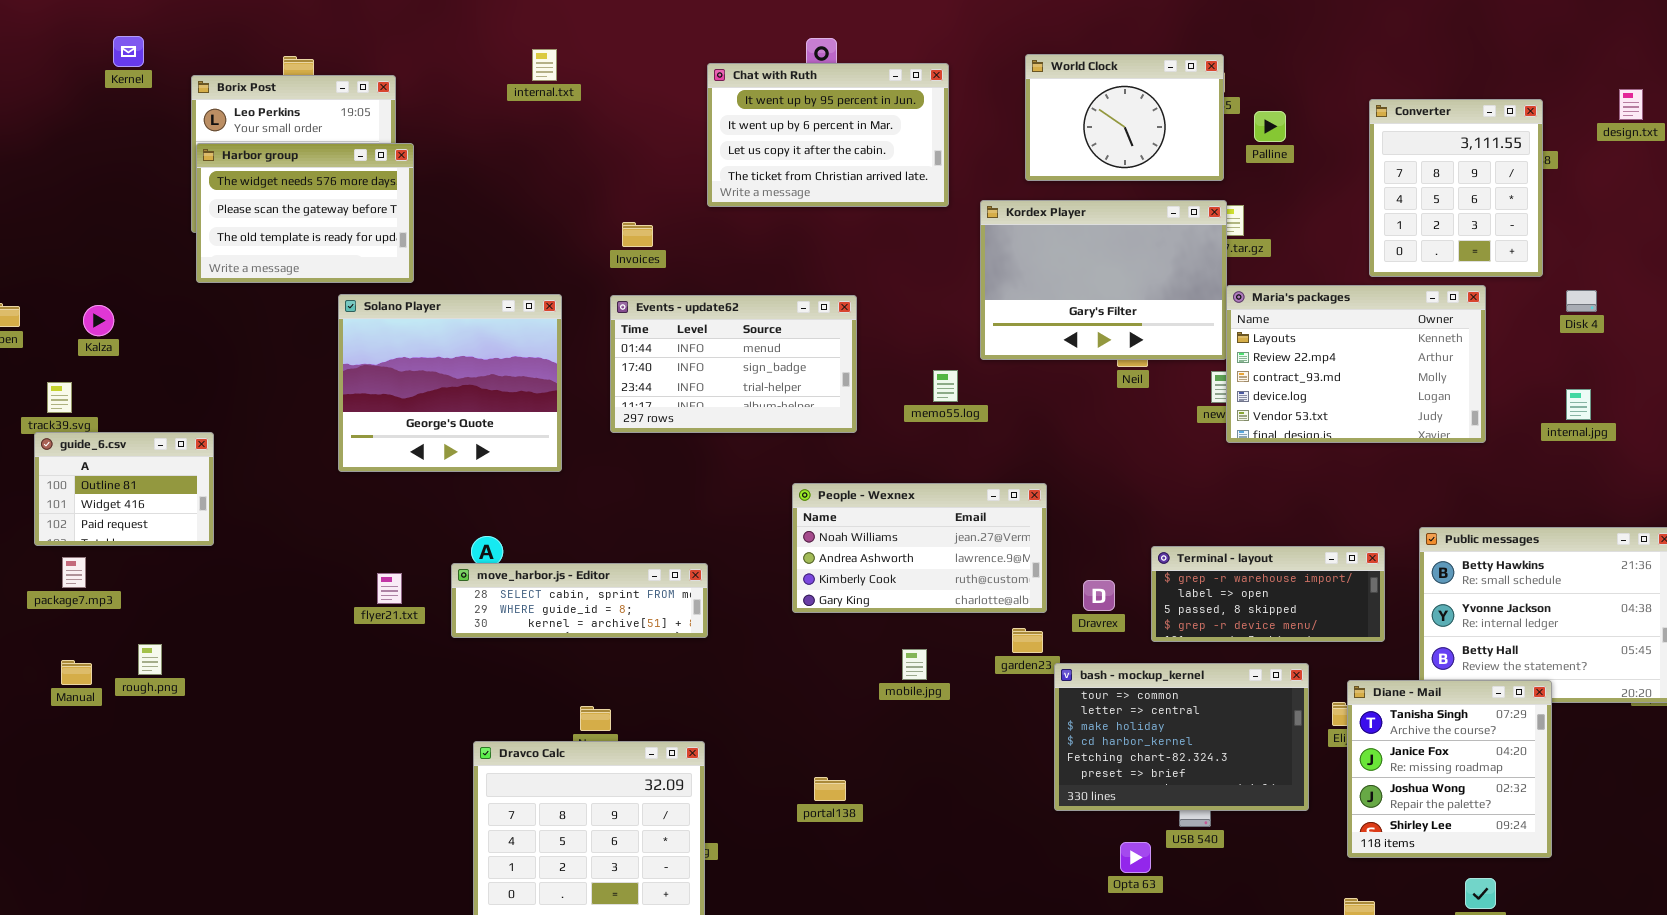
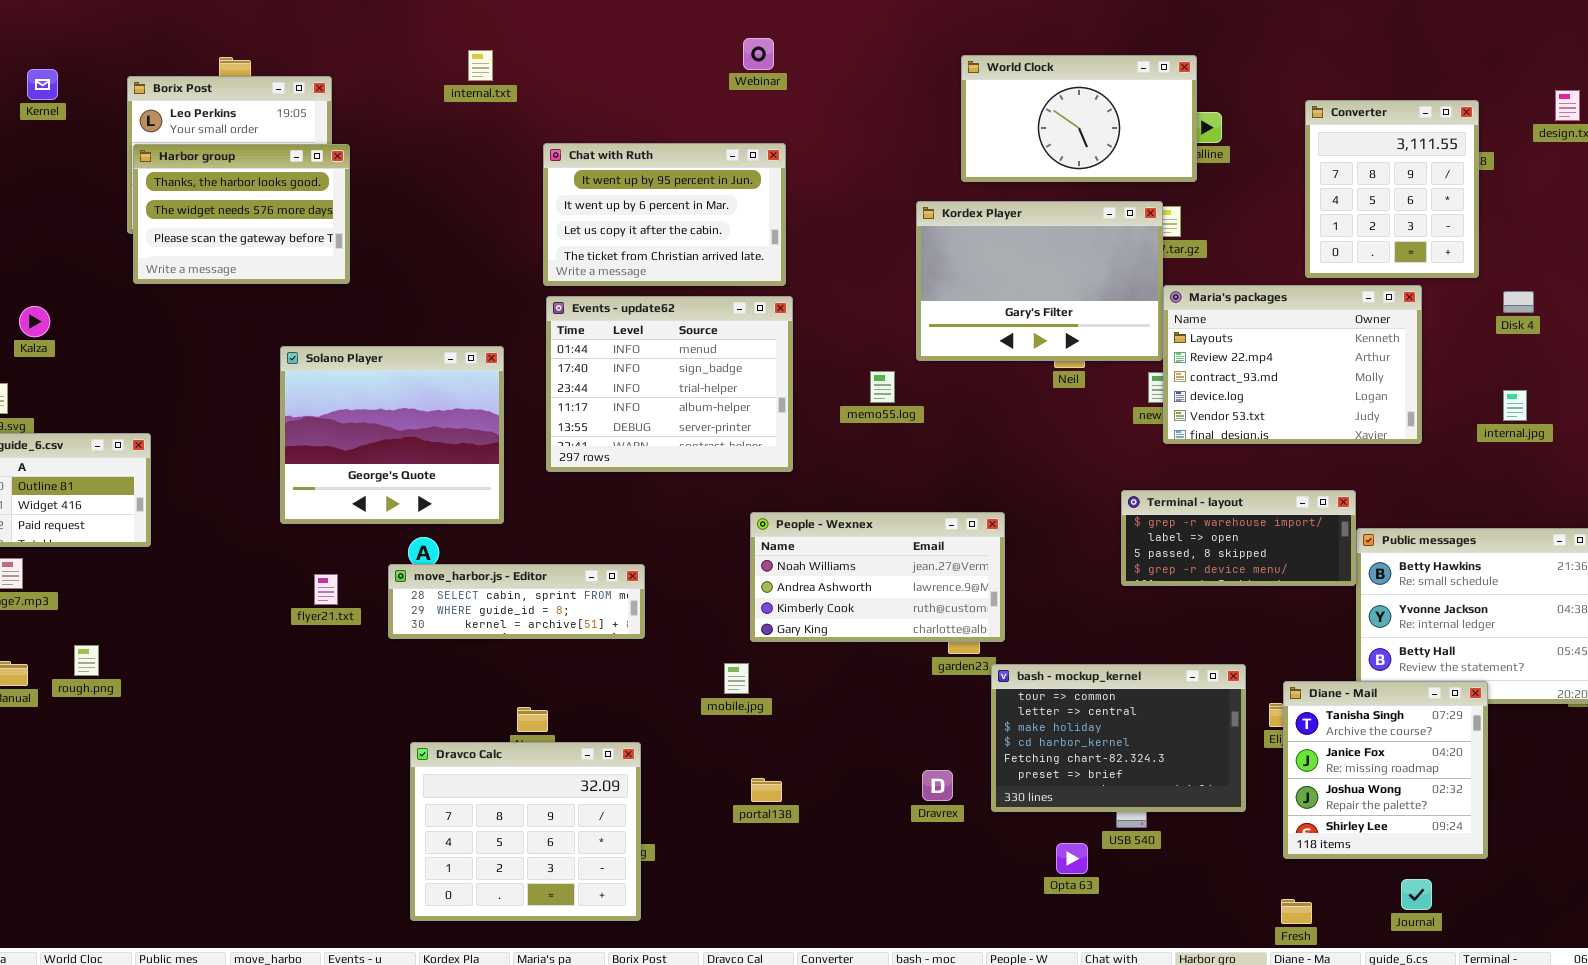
Kernel: [113,36,144,67] -> [27,69,58,100], moved
World Clock: [1025,54,1224,181] -> [961,55,1197,182], resized
Chat with Ruth: [707,63,949,207] -> [543,143,786,286], moved
Harbor group: [196,143,414,283] -> [133,144,350,284], scrolled up 1 row
Solano Player: [338,294,562,472] -> [280,346,504,524], moved
Events - update62: [610,295,857,433] -> [546,296,793,472], resized
People - Wexnex: [792,483,1047,613] -> [750,512,1005,642], moved
Terminal - layout: [1151,546,1385,642] -> [1121,490,1356,586], moved
Dravrex: [1083,580,1115,611] -> [922,770,953,801], moved
mobile.jpg: [902,649,927,680] -> [724,663,749,694], moved

